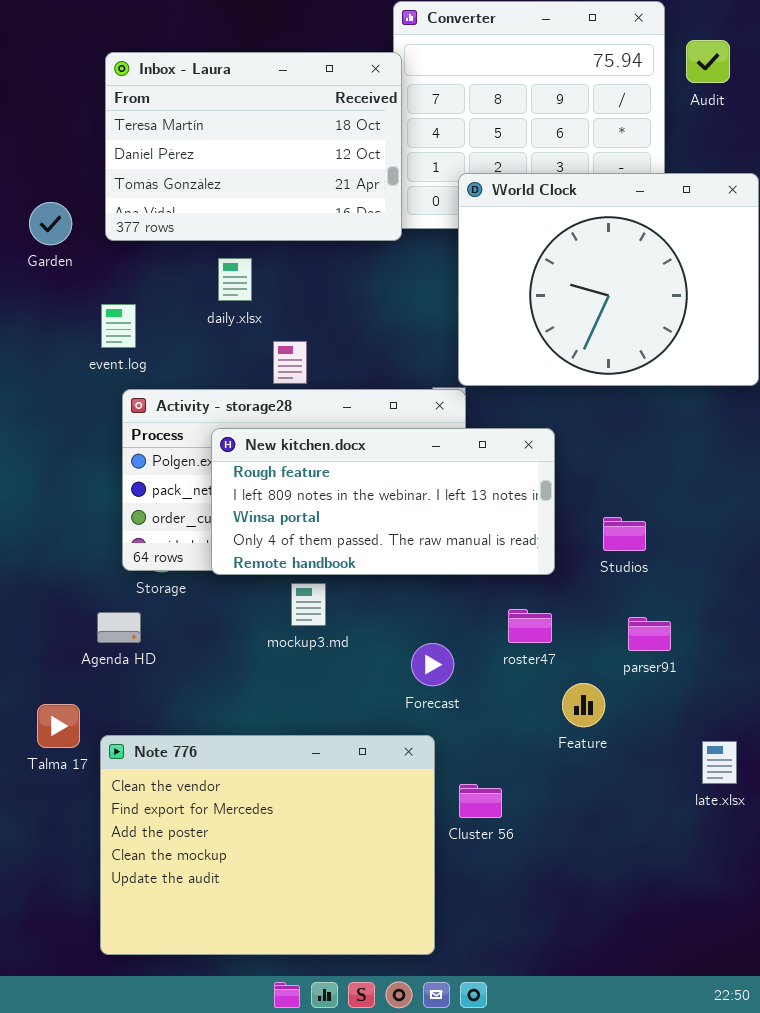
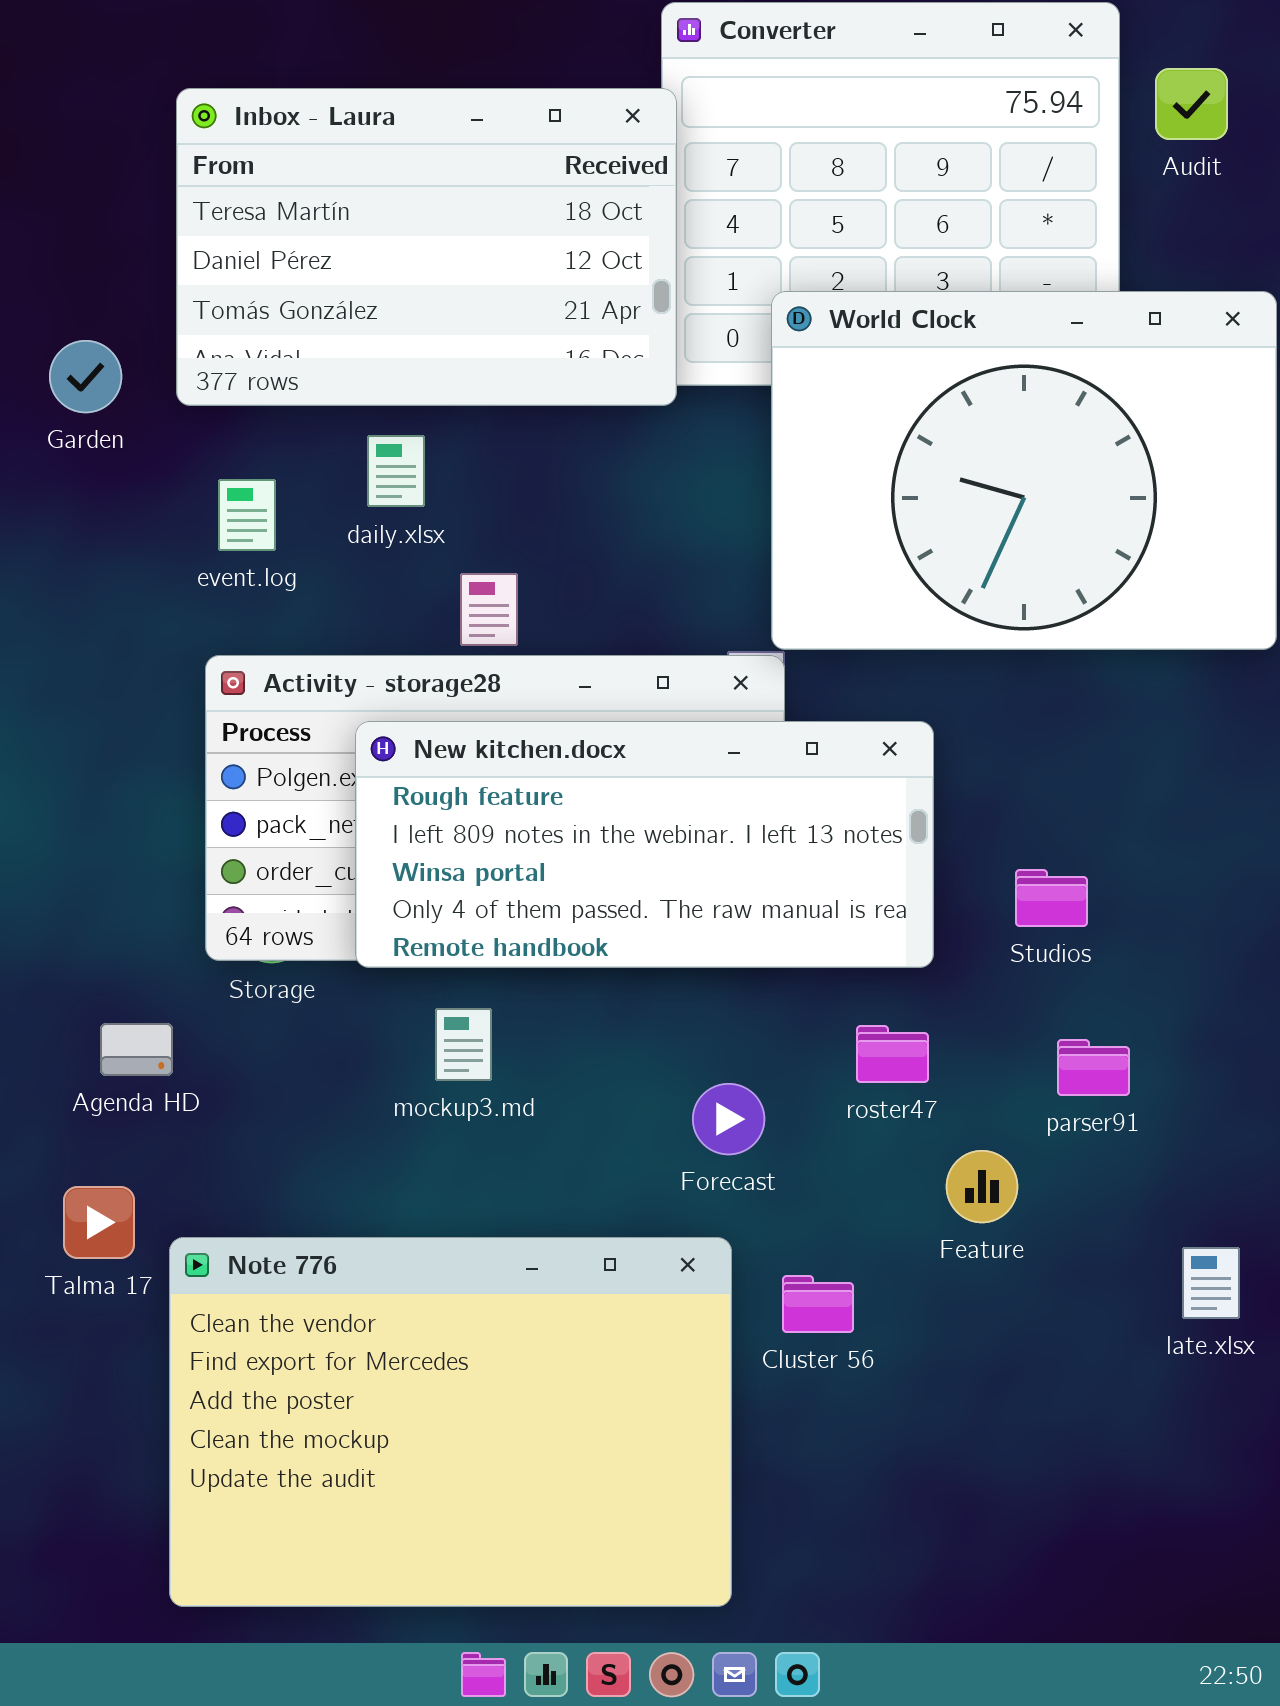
event.log: [101,304,136,348] -> [218,479,276,551], moved
mockup3.md: [291,583,326,626] -> [435,1008,492,1081], moved
Agenda HD: [97,612,141,643] -> [100,1023,173,1076], moved
Cluster 56: [459,784,502,818] -> [782,1275,854,1333], moved

